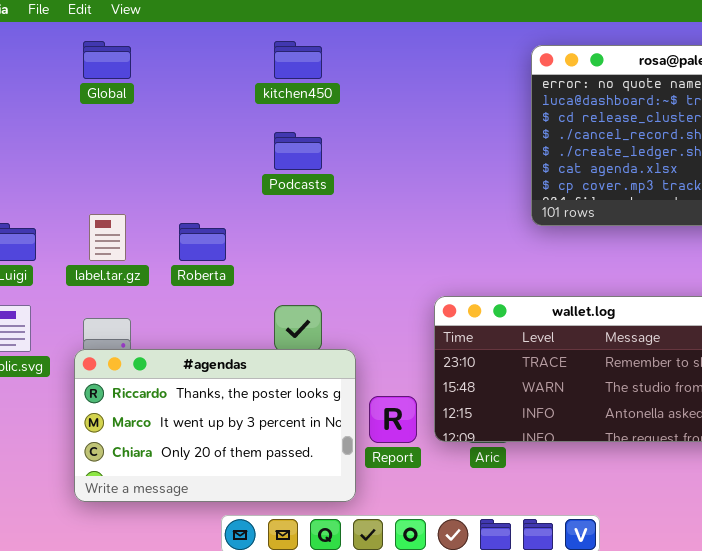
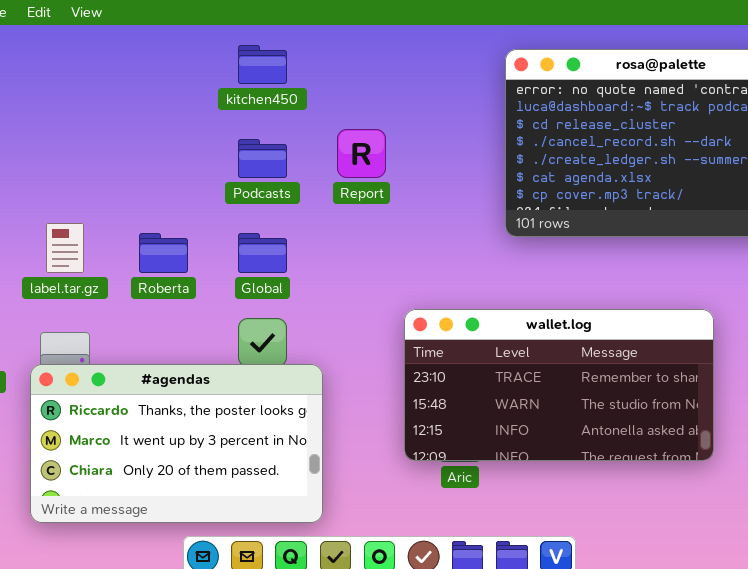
Global: [83,41,131,79] -> [238,233,287,273], moved
Report: [369,396,417,443] -> [337,129,386,178], moved

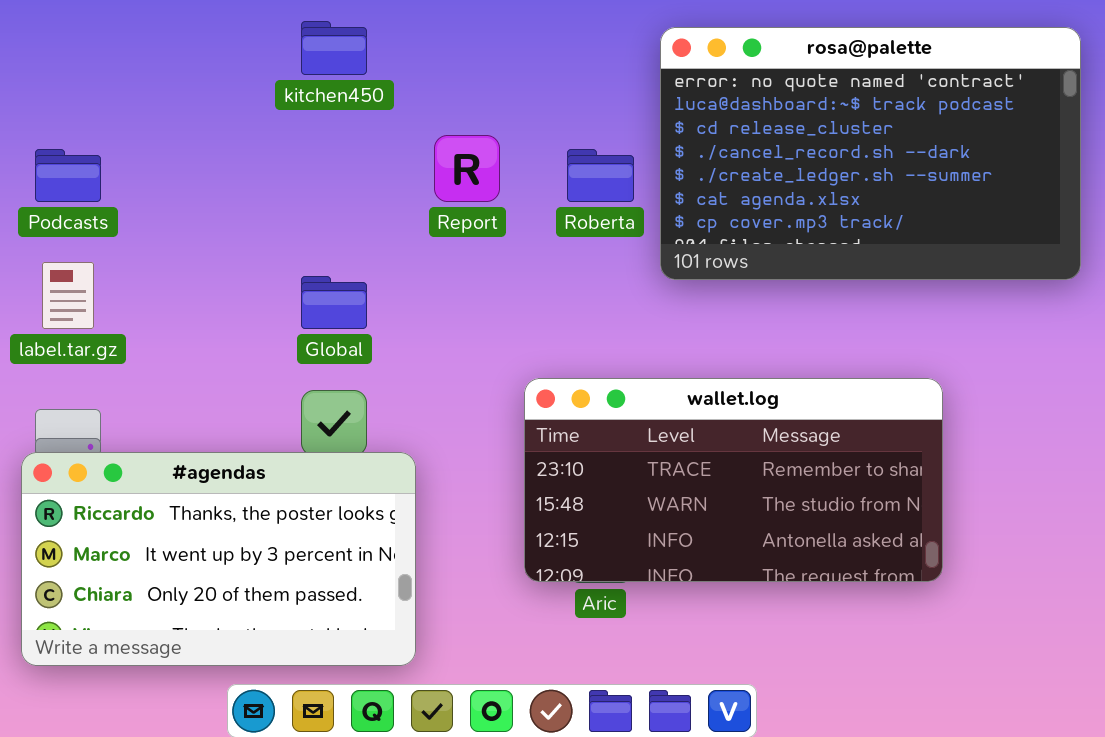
Podcasts: [238,139,287,178] -> [35,149,101,202], moved
Roberta: [139,233,188,273] -> [567,149,634,202], moved

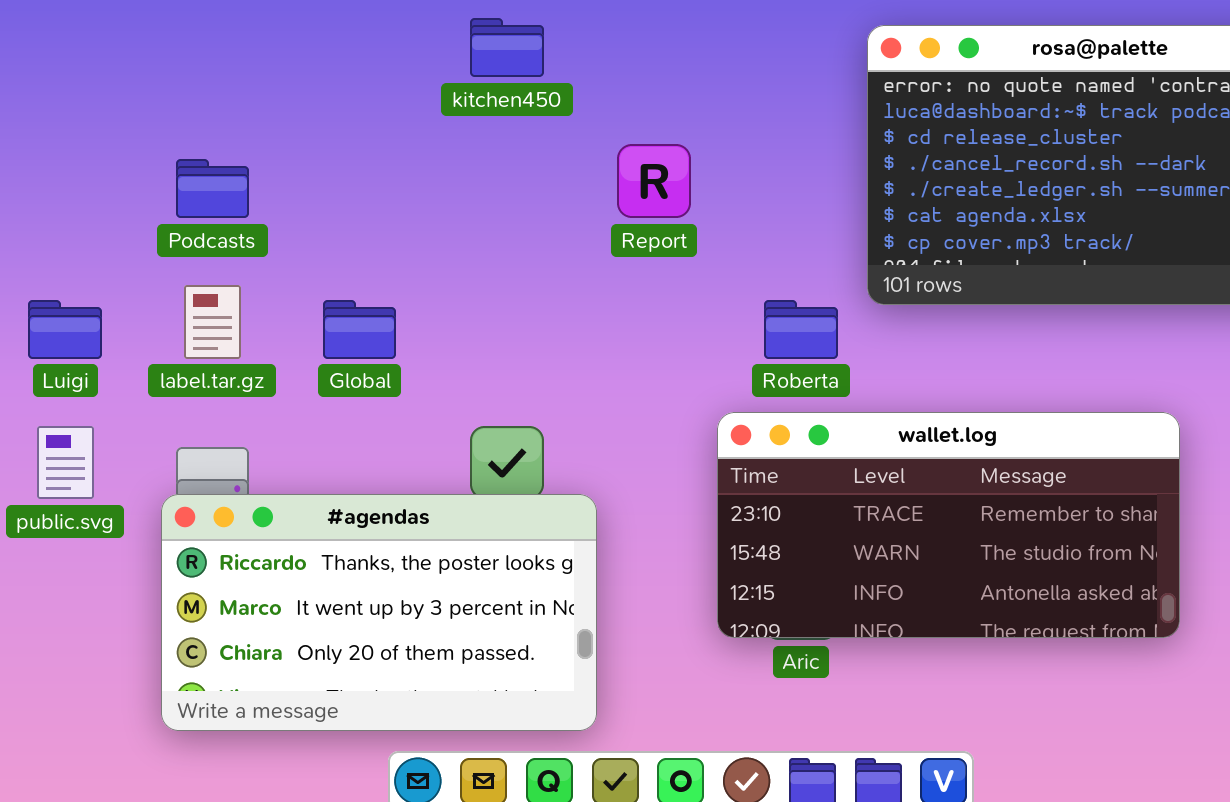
Roberta: [567,149,634,202] -> [764,300,838,359], moved
Global: [301,276,367,329] -> [323,300,396,359], moved

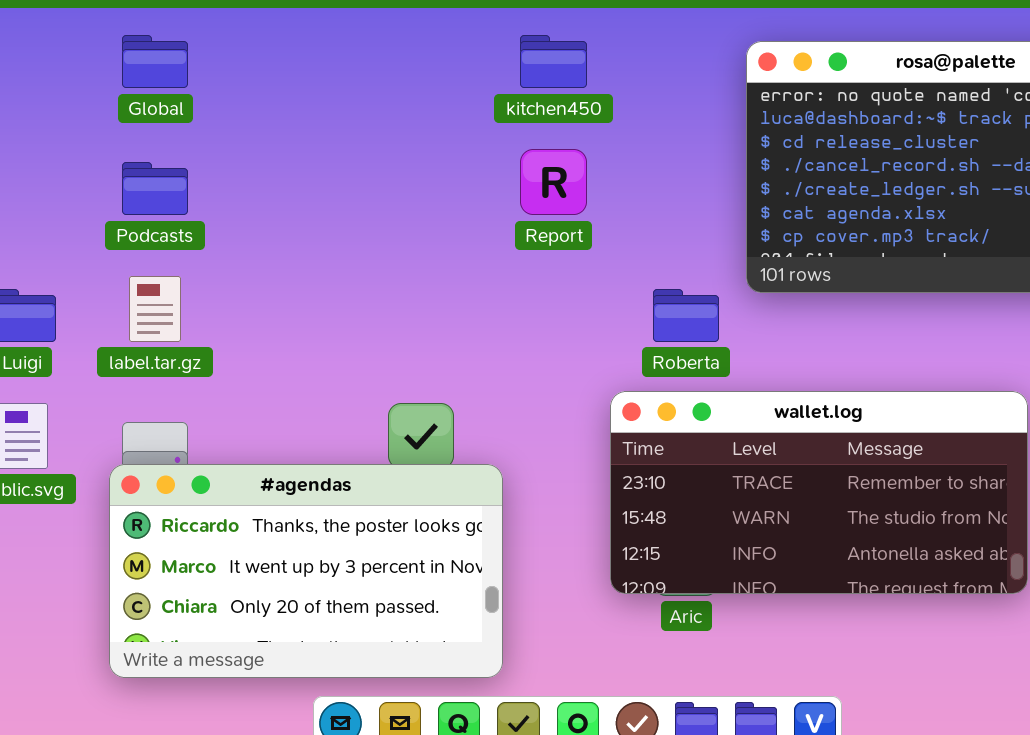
kitchen450: [470,18,544,77] -> [520,35,587,88], moved
Global: [323,300,396,359] -> [122,35,188,88], moved

